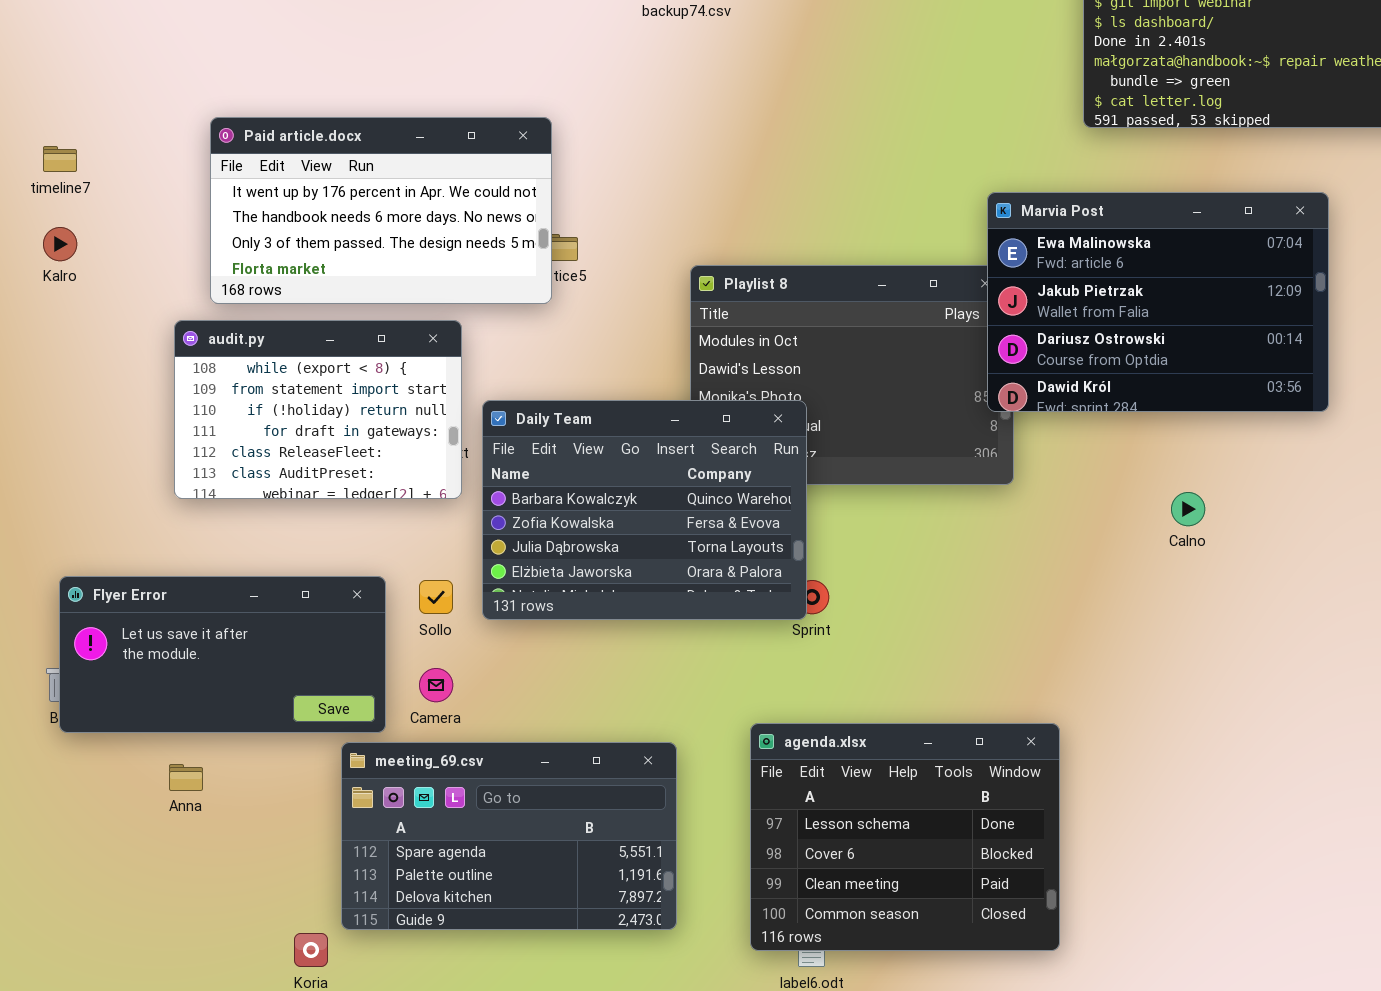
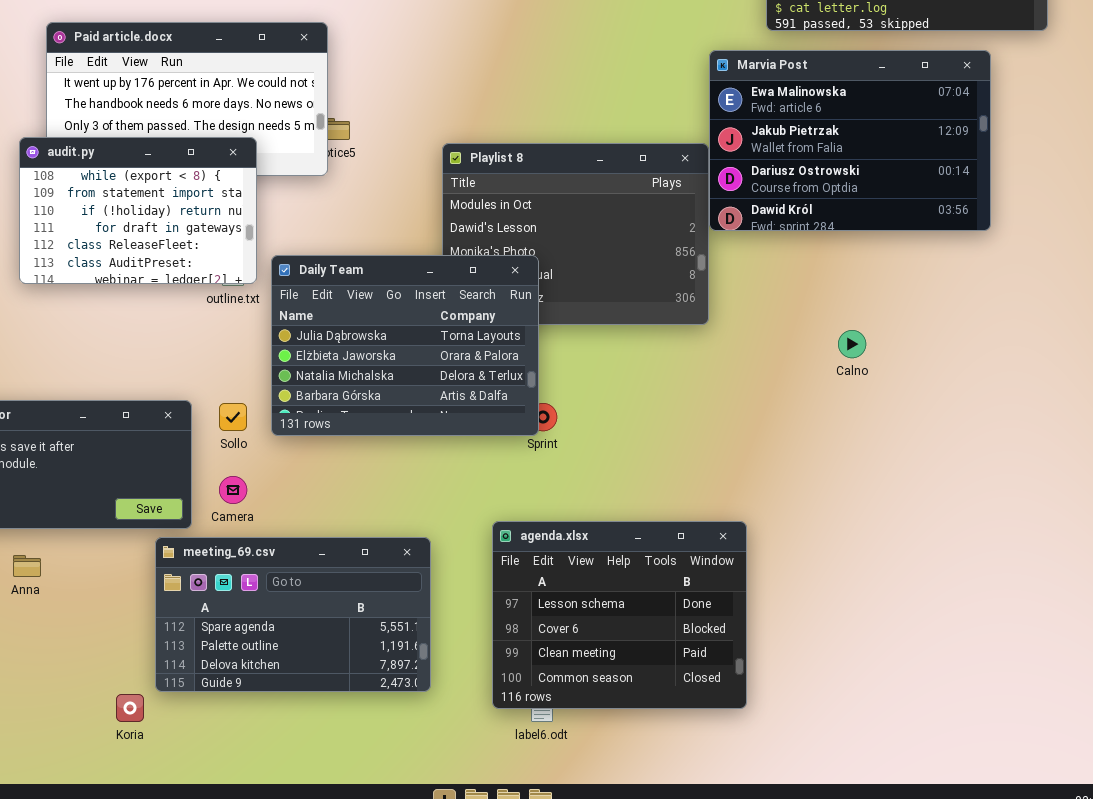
Marvia Post: [987,192,1329,412] -> [709,50,991,231], moved
audit.py: [174,320,462,499] -> [19,137,257,284], moved
Daily Team: [482,400,807,620] -> [271,255,539,436], scrolled down 2 rows

